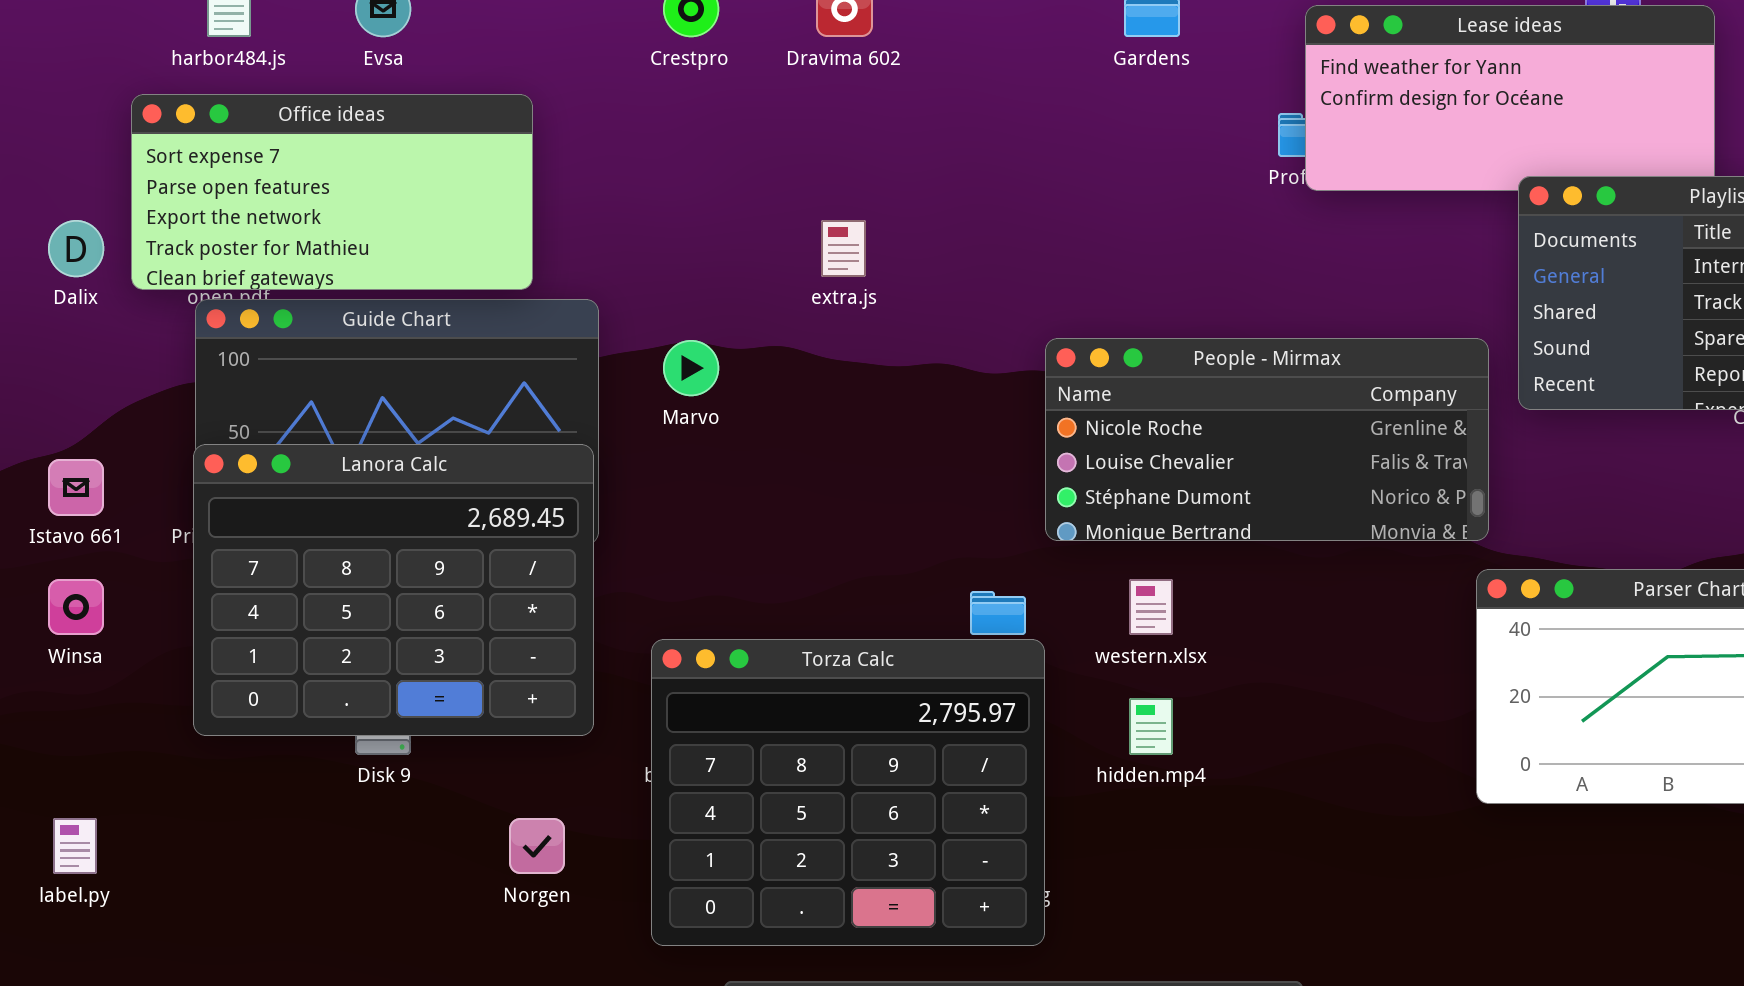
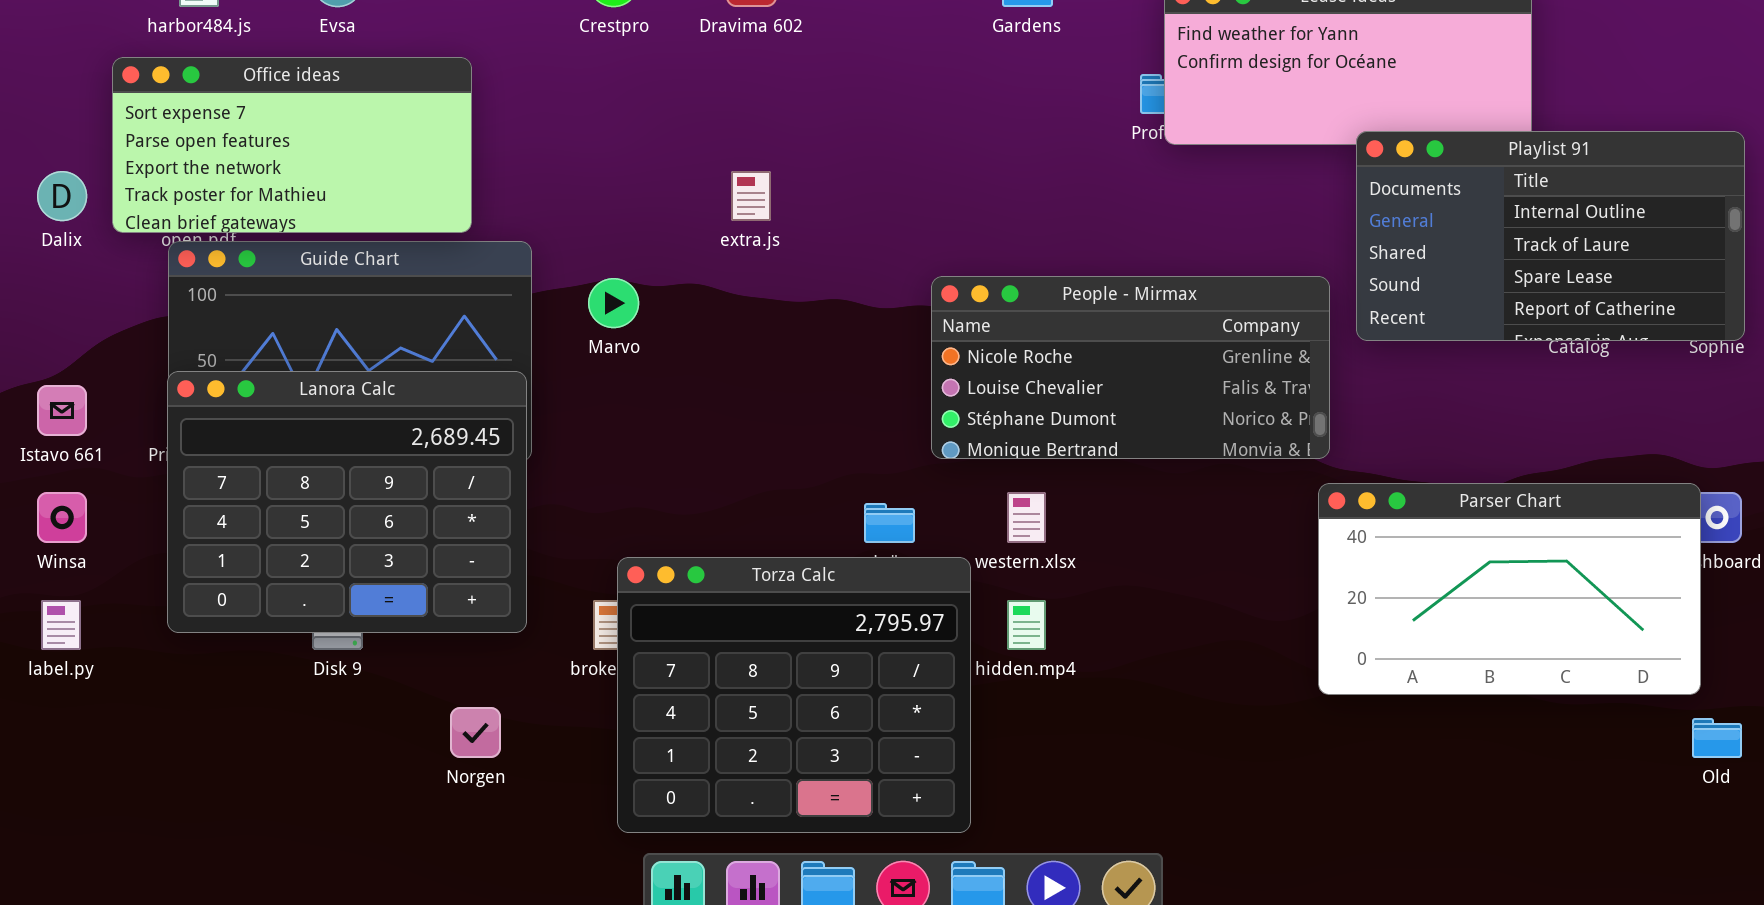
Torza Calc: [651,639,1045,946] -> [617,557,971,833], moved
label.py: [53,818,97,874] -> [41,600,81,650], moved

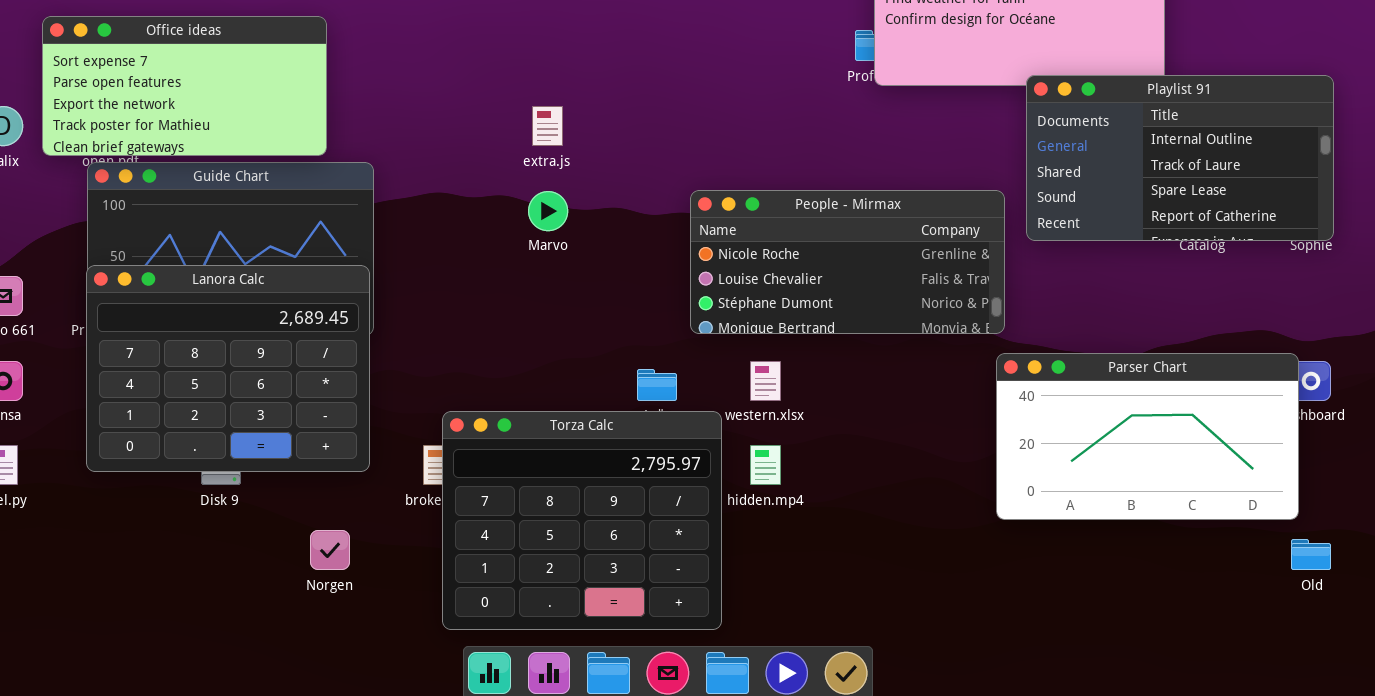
Marvo: [588,278,639,328] -> [528,191,568,231], moved

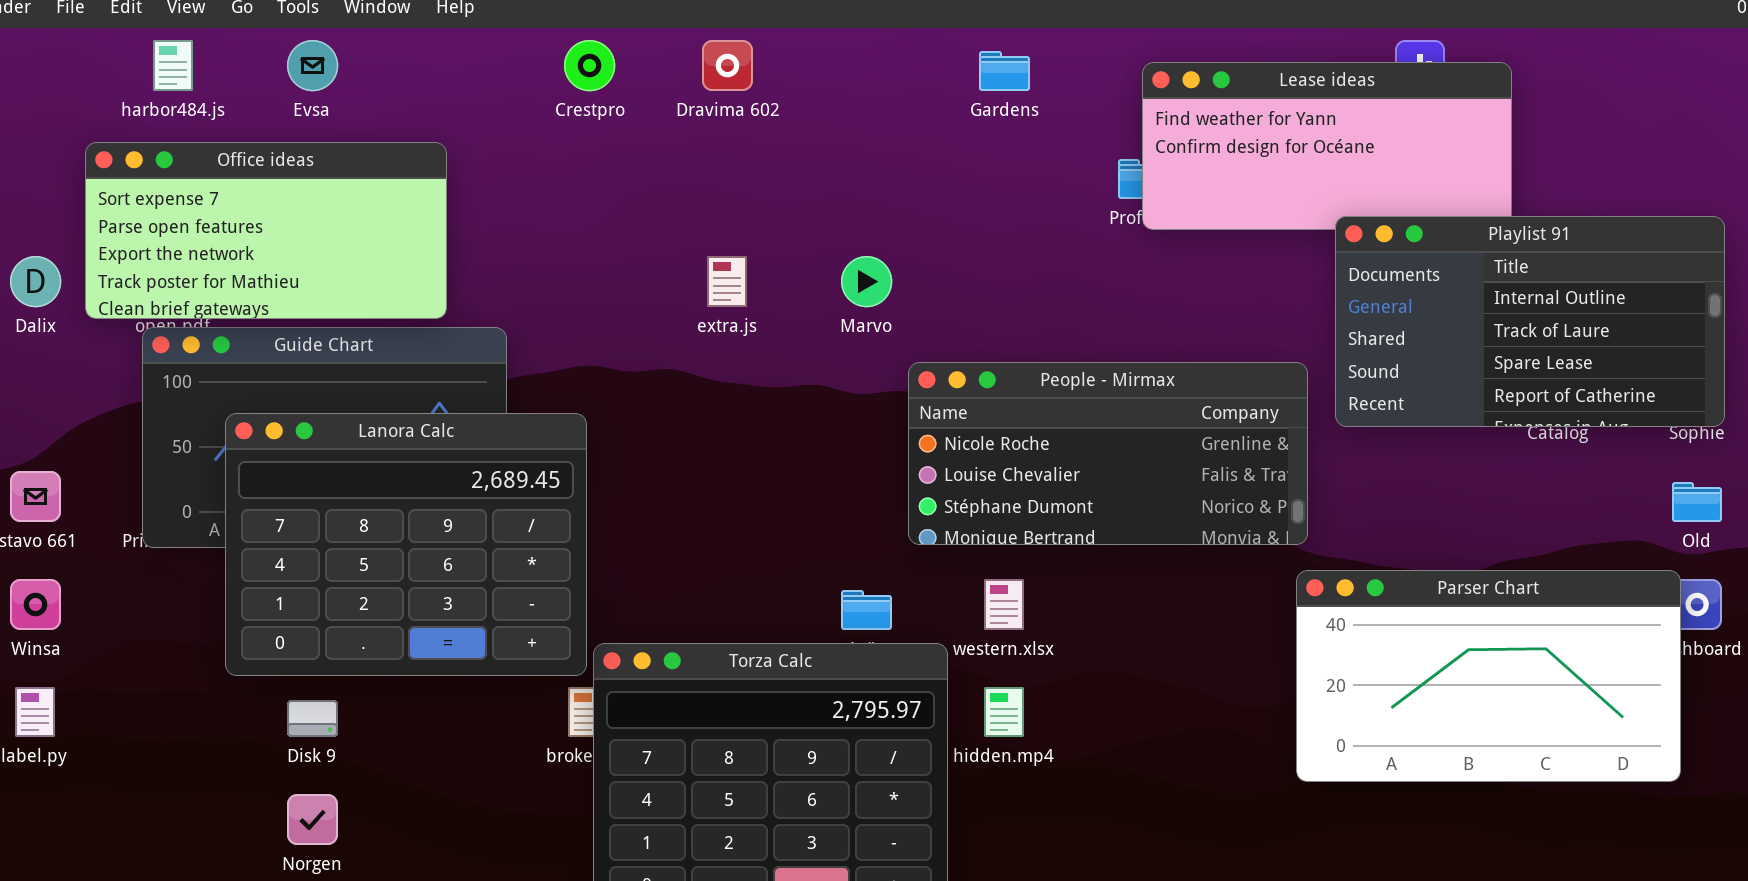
Marvo: [528,191,568,231] -> [841,256,892,307], moved
Lanora Calc: [86,265,370,472] -> [225,413,587,676], moved
Norgen: [310,530,350,570] -> [287,794,338,845], moved
Old: [1291,539,1331,570] -> [1672,482,1722,522], moved

